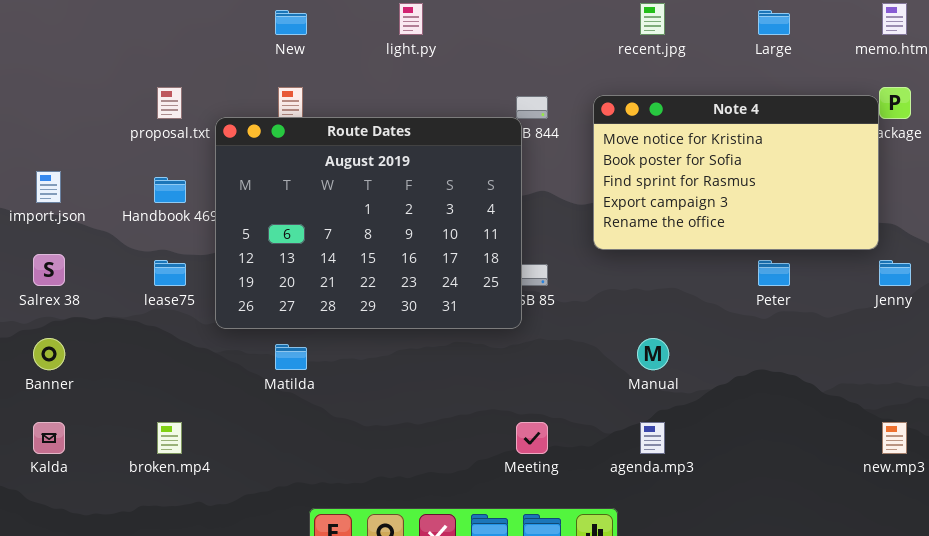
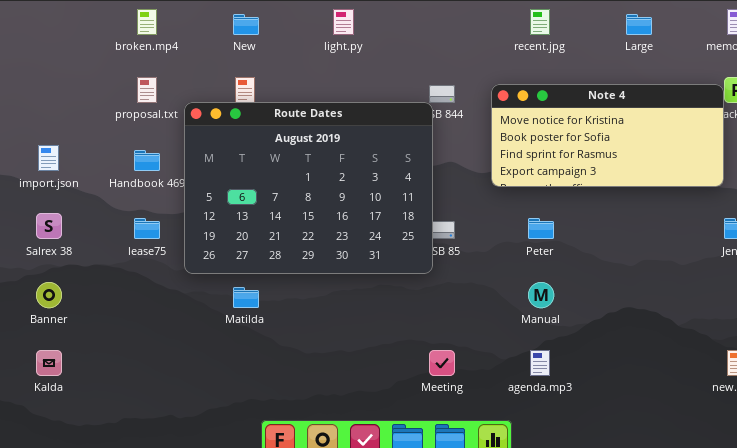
Note 4: [593,95,879,250] -> [491,84,724,187], resized
Peter: [758,260,790,286] -> [528,218,554,239], moved
broken.mp4: [157,422,182,454] -> [137,9,157,35], moved

